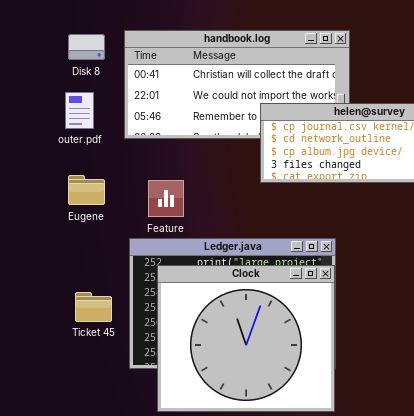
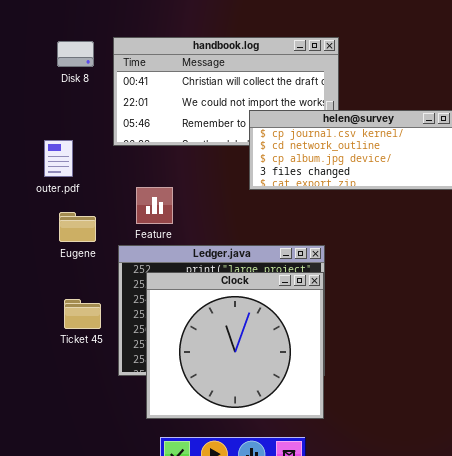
outer.pdf: [65,92,94,129] -> [44,140,73,177], moved
Eugene: [68,175,105,205] -> [59,212,96,242], moved

